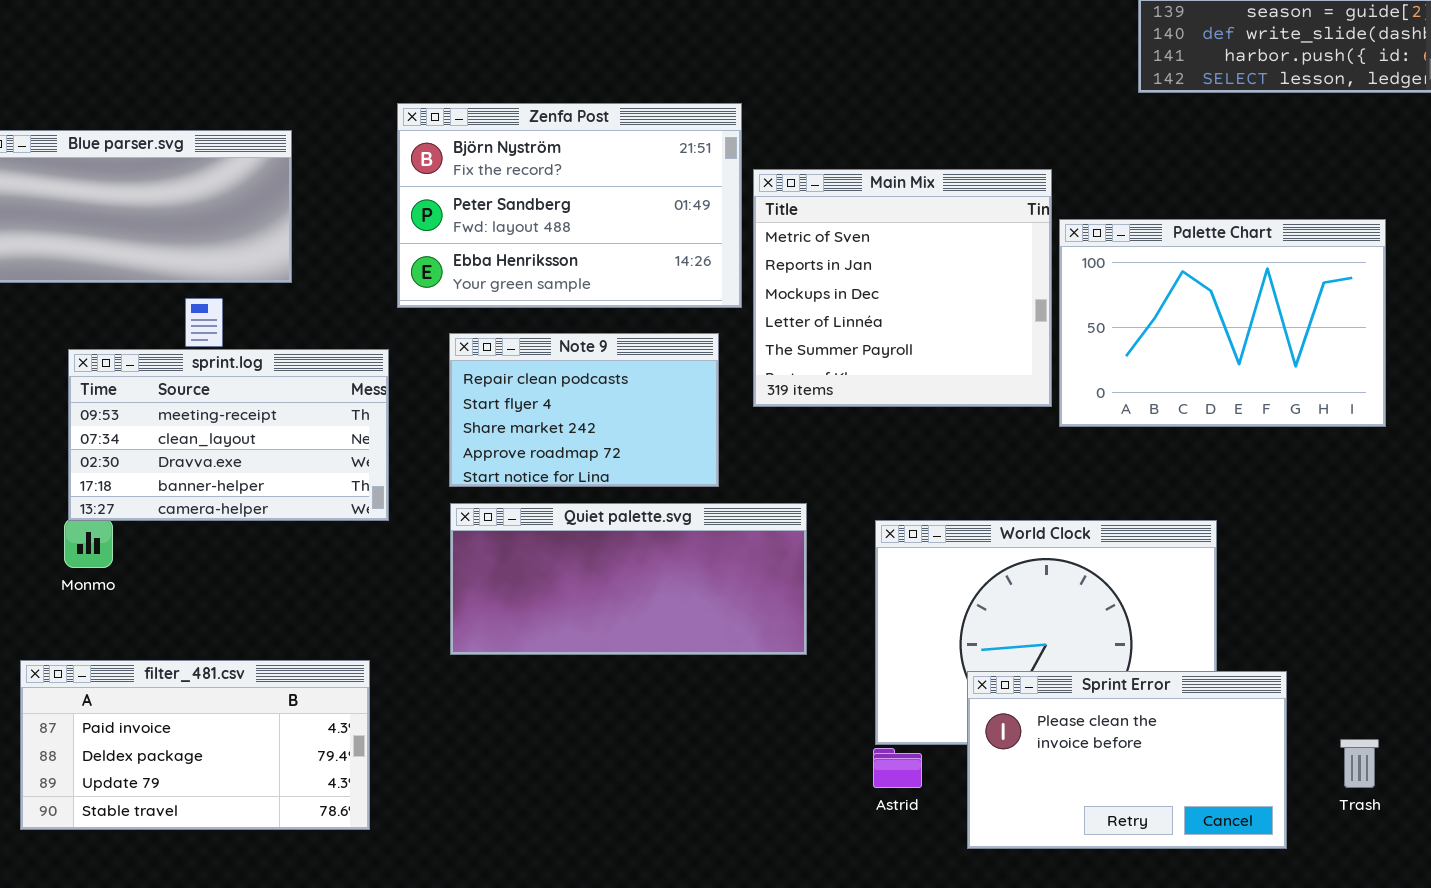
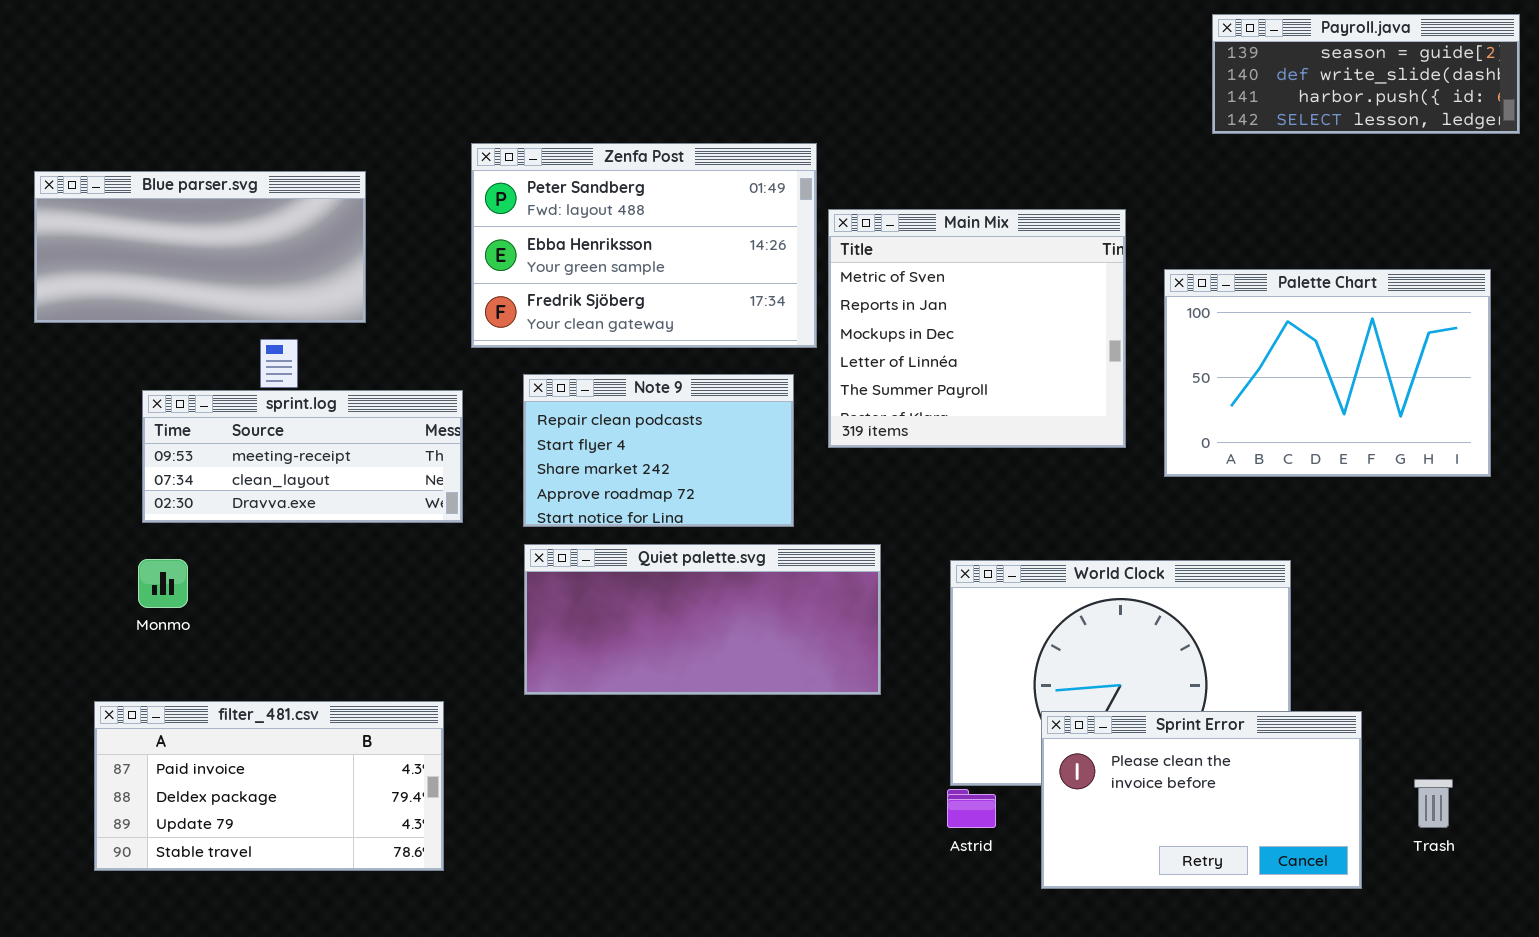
Zenfa Post: [397,103,742,308] -> [471,143,817,348], scrolled down 1 row
Palette Chart: [1059,219,1386,427] -> [1164,269,1491,477], moved
sprint.log: [68,349,389,521] -> [142,390,463,523], resized

